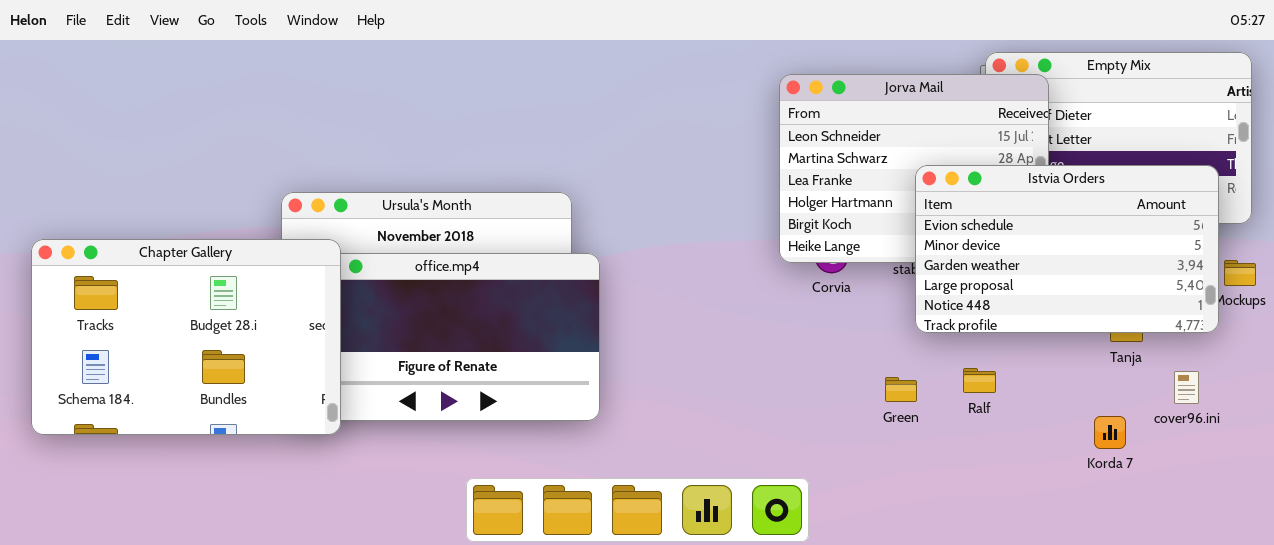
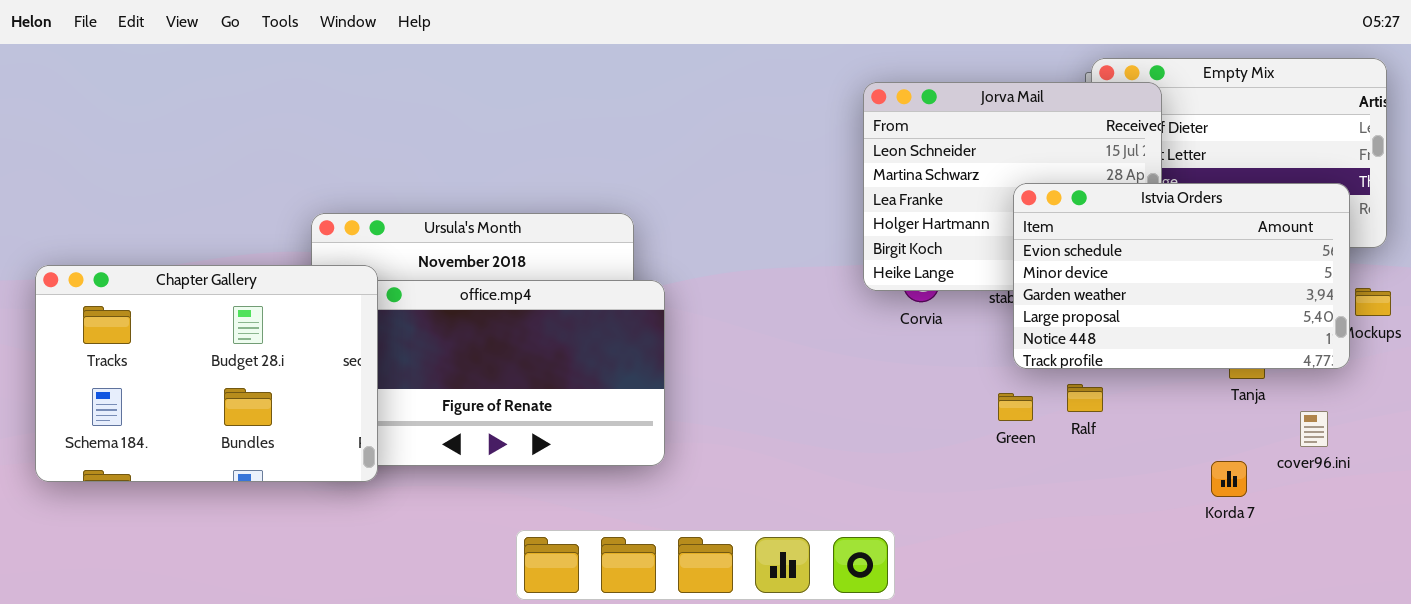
Ralf: [963,368,996,393] -> [1067,384,1103,412], moved
Green: [885,377,917,402] -> [998,393,1033,421], moved

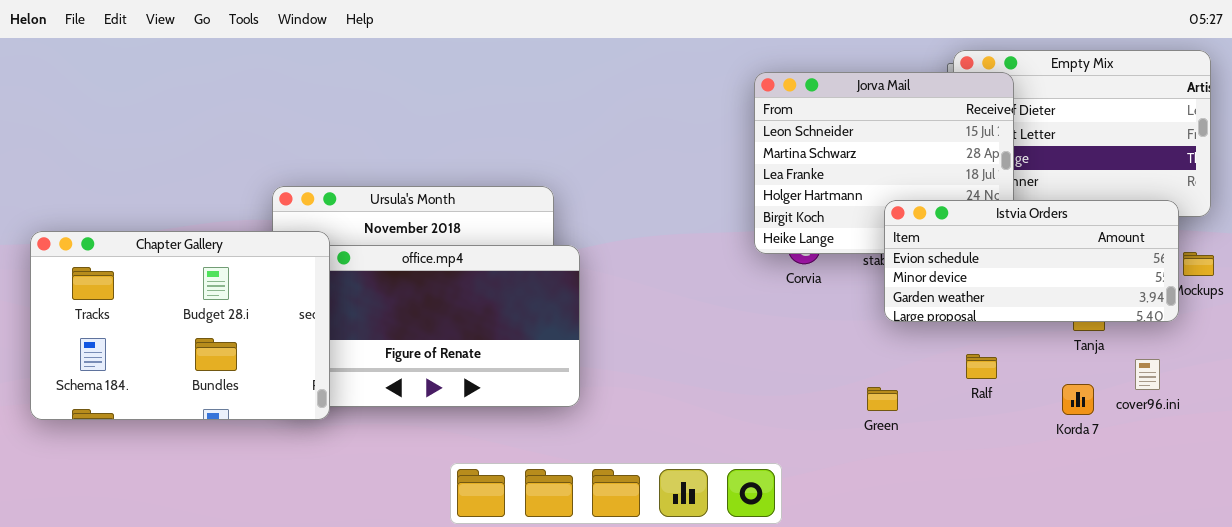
Istvia Orders: [1013,183,1350,369] -> [884,200,1179,322], resized
Ralf: [1067,384,1103,412] -> [966,354,997,379], moved
Green: [998,393,1033,421] -> [867,387,898,411], moved
Korda 7: [1211,461,1247,497] -> [1062,384,1094,415], moved

